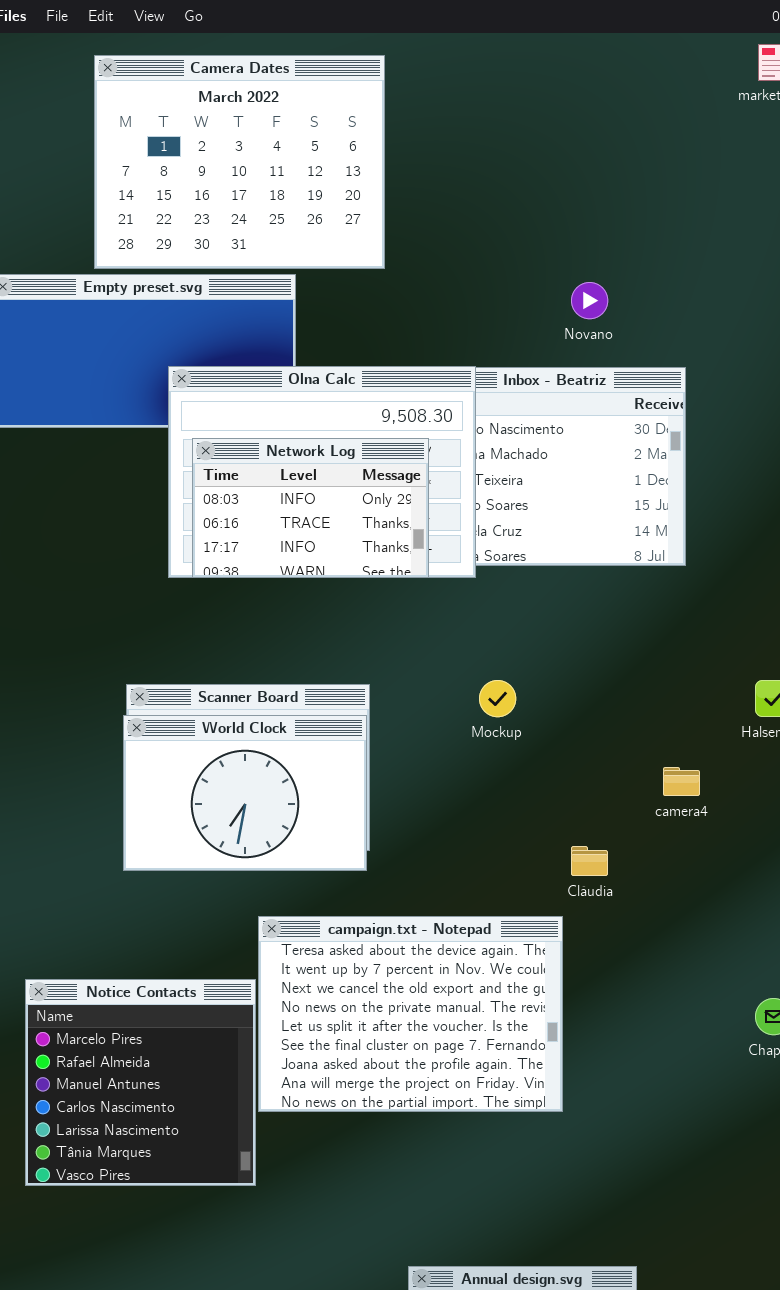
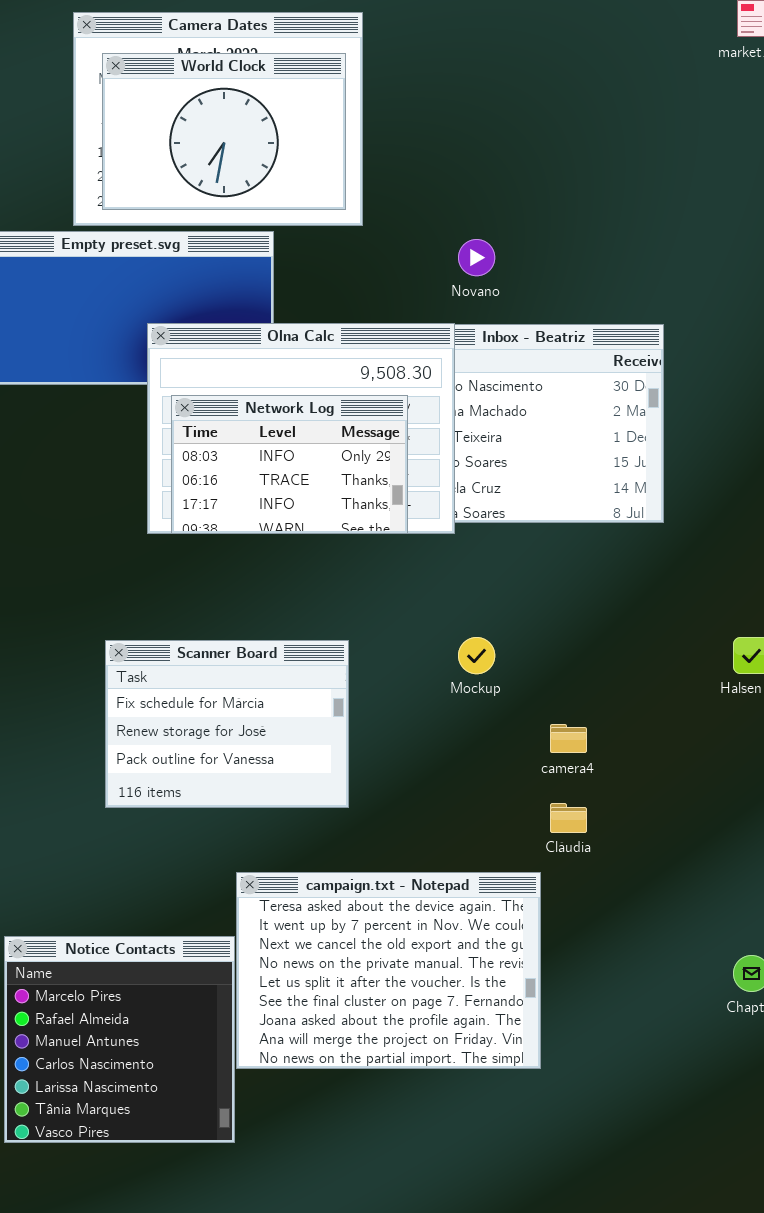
Novano: [571,282,608,319] -> [458,239,495,276], moved
World Clock: [123,715,367,871] -> [102,53,346,210], moved
camera4: [663,767,700,796] -> [550,724,587,753], moved

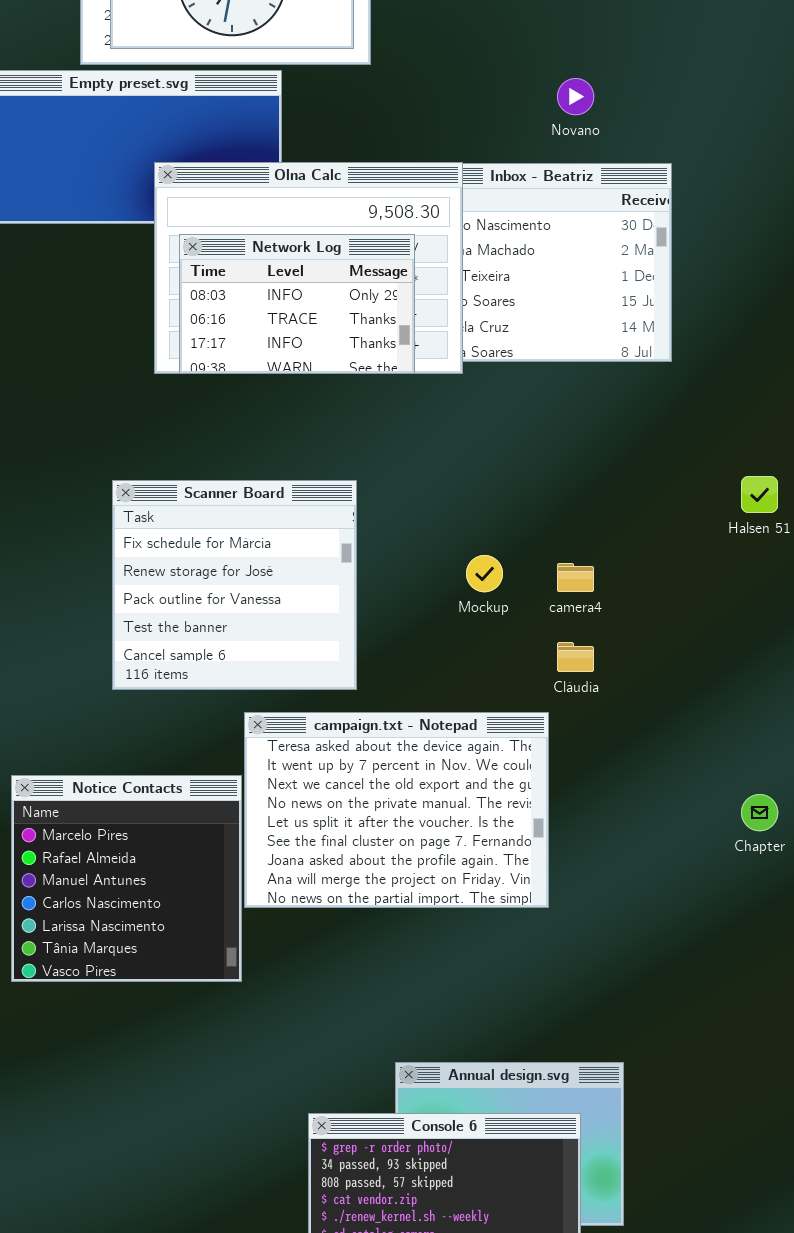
Novano: [458,239,495,276] -> [557,78,594,115], moved
Mockup: [458,637,495,674] -> [466,555,503,592], moved
Scanner Board: [105,640,349,808] -> [112,480,357,690], resized

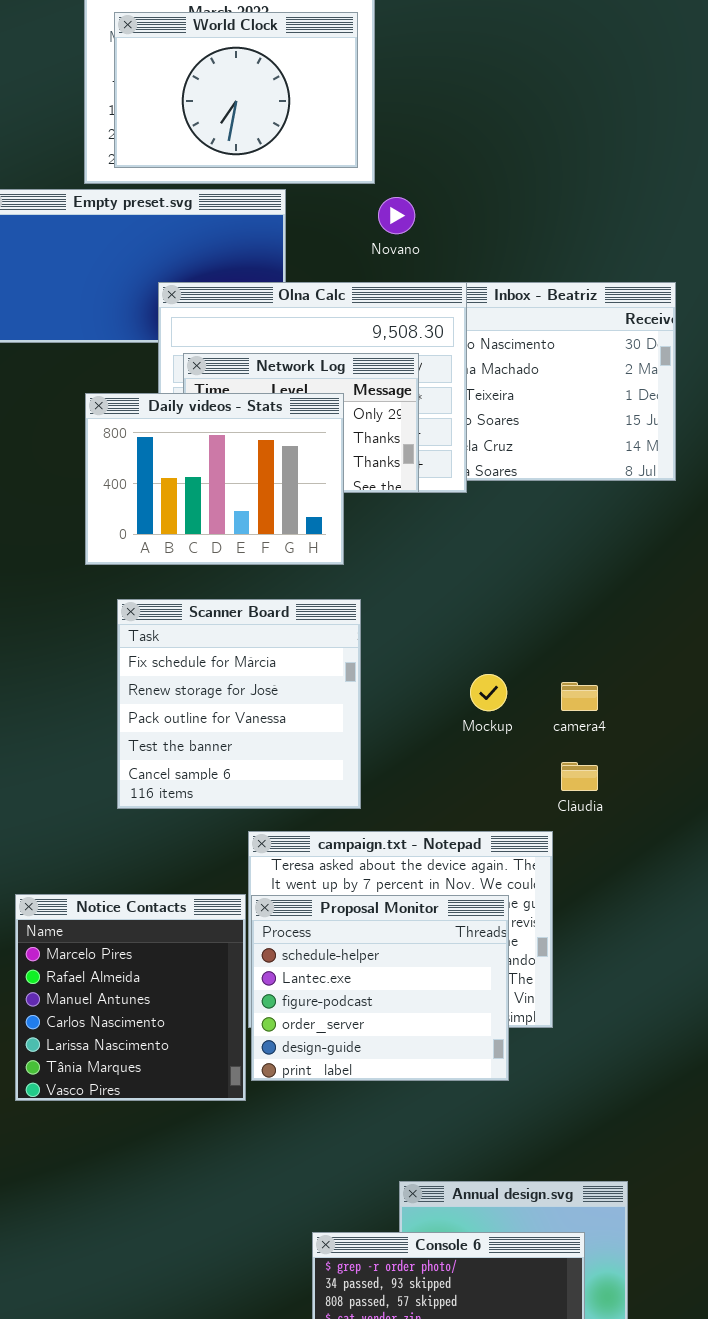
Novano: [557,78,594,115] -> [378,197,415,234], moved
Daily videos - Stats: none -> [85,393,344,565], opened
Proposal Monitor: none -> [251,895,509,1081], opened

